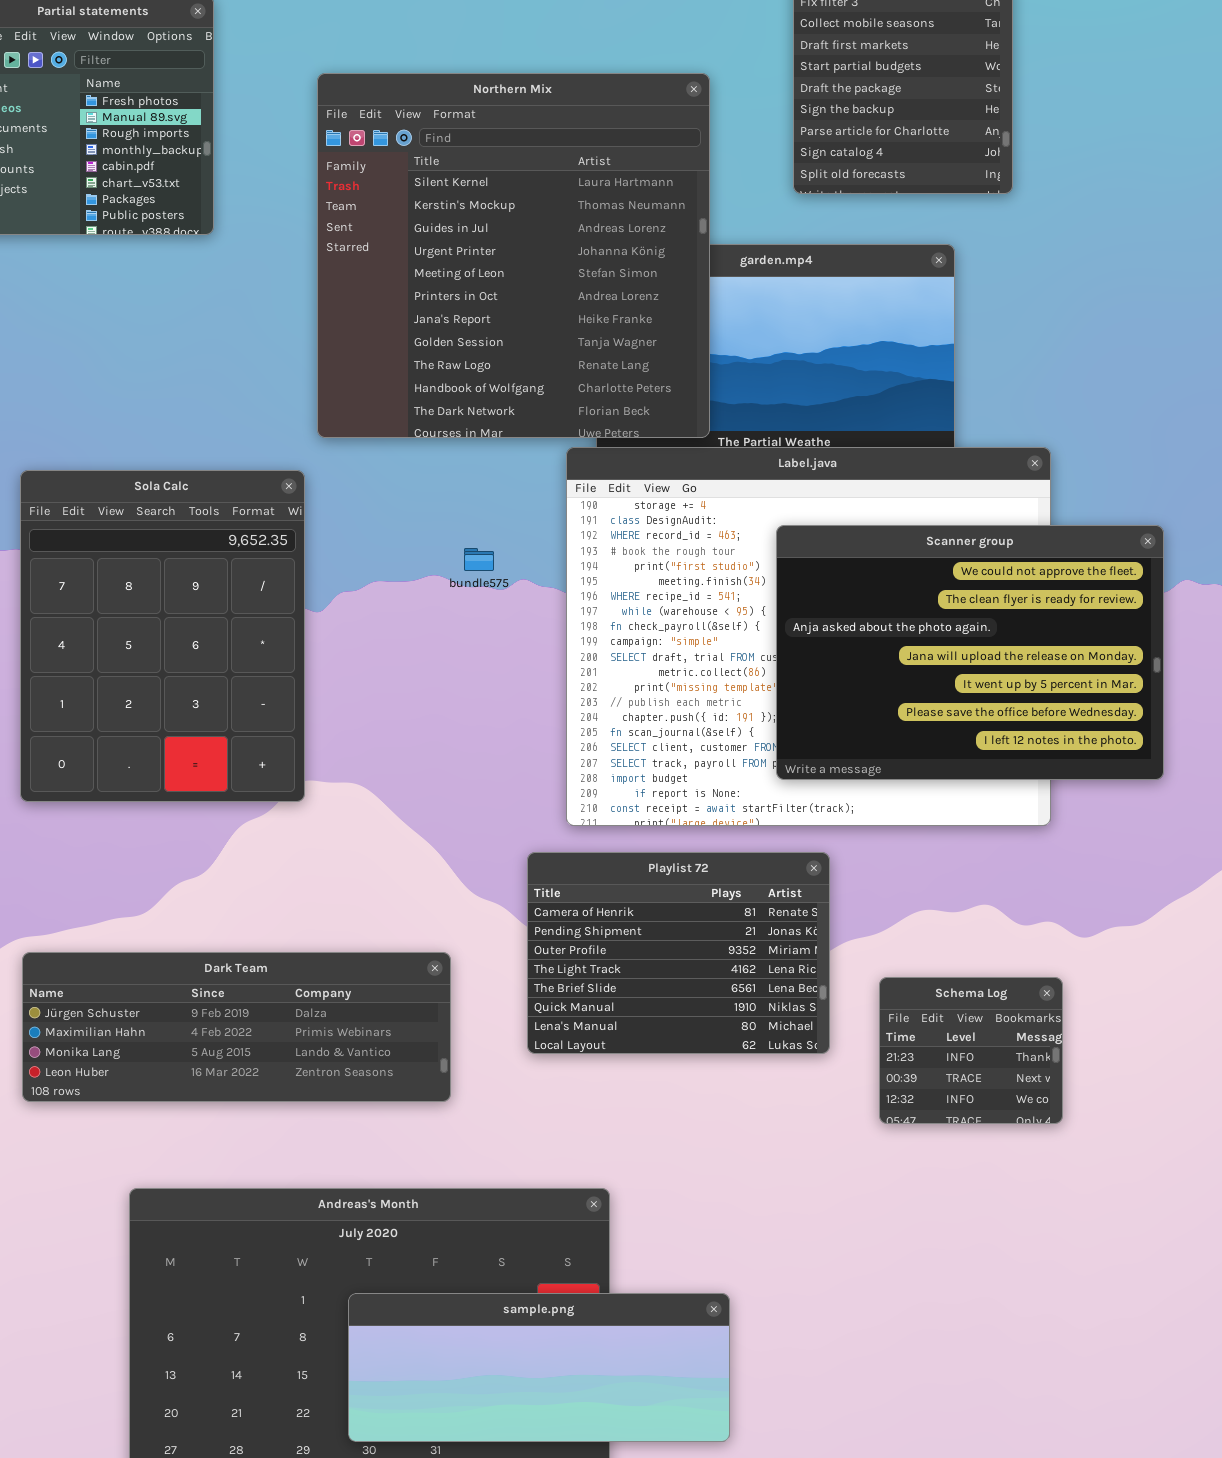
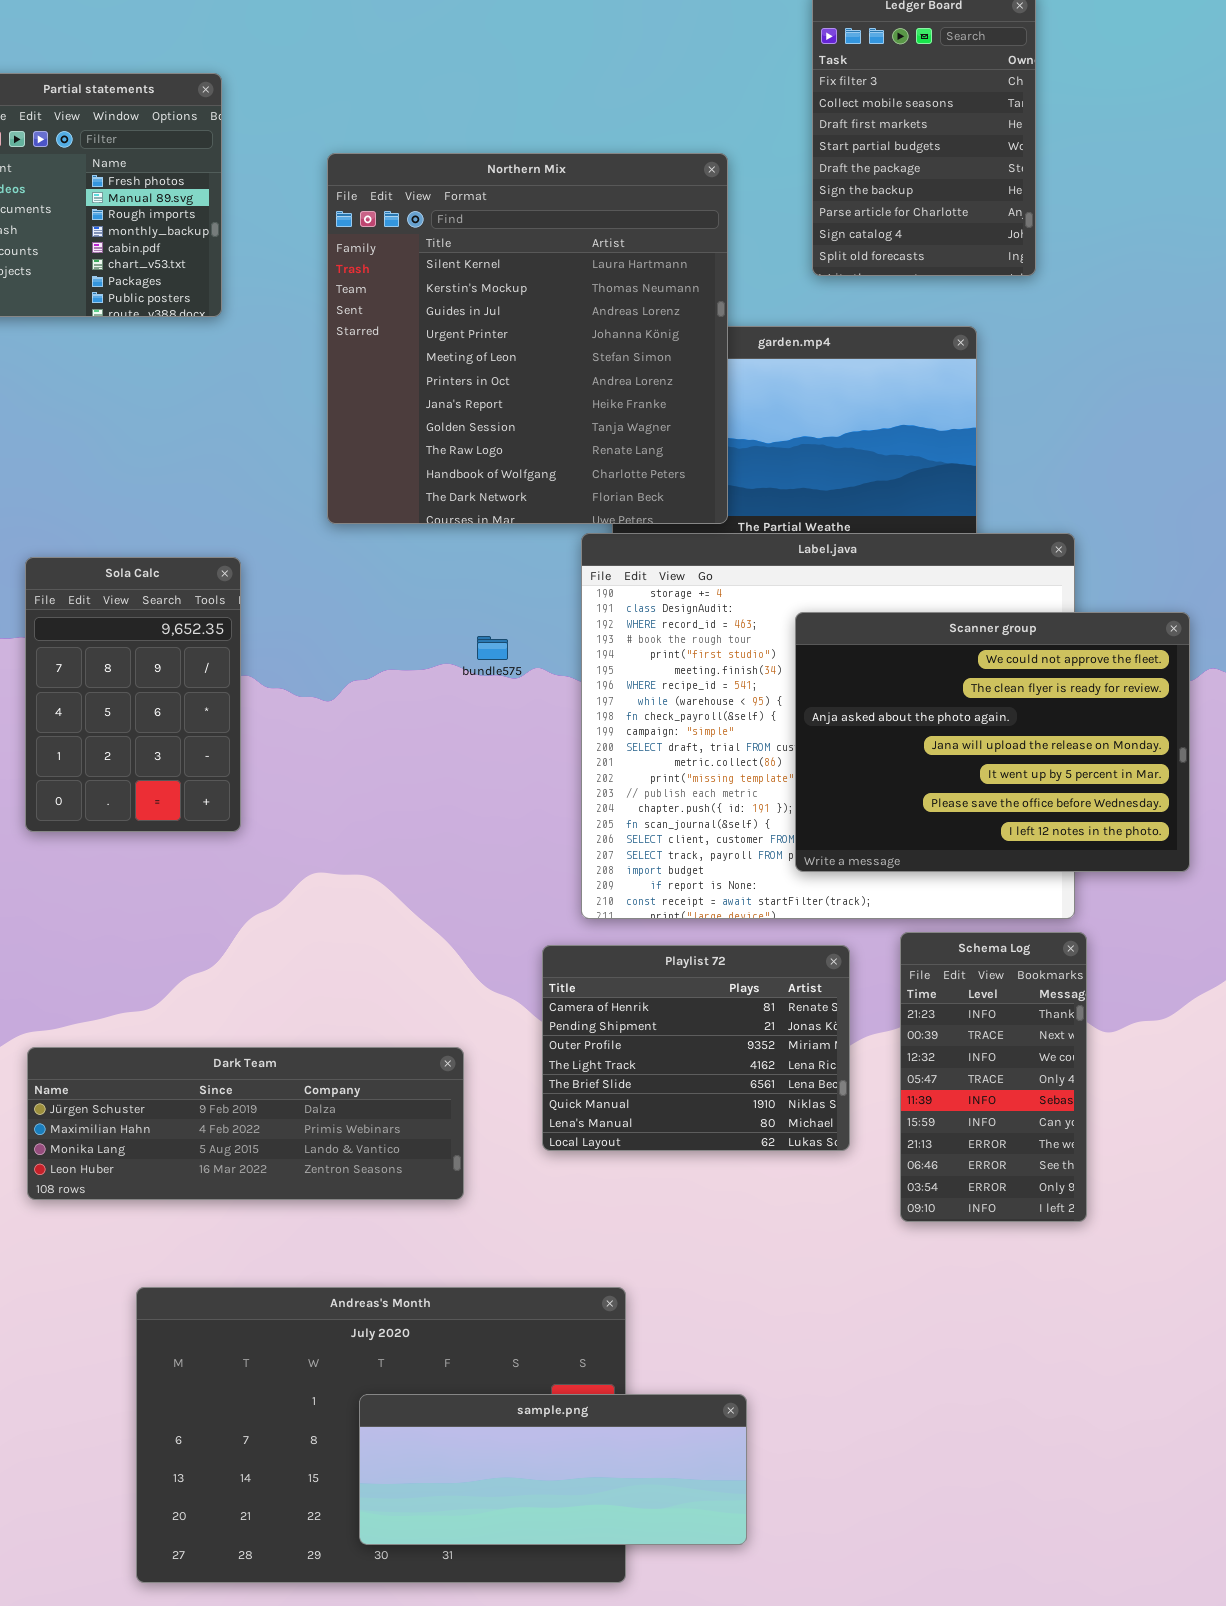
Sola Calc: [20,470,305,802] -> [25,557,241,832], resized
Schema Log: [879,977,1063,1124] -> [900,932,1087,1222], resized

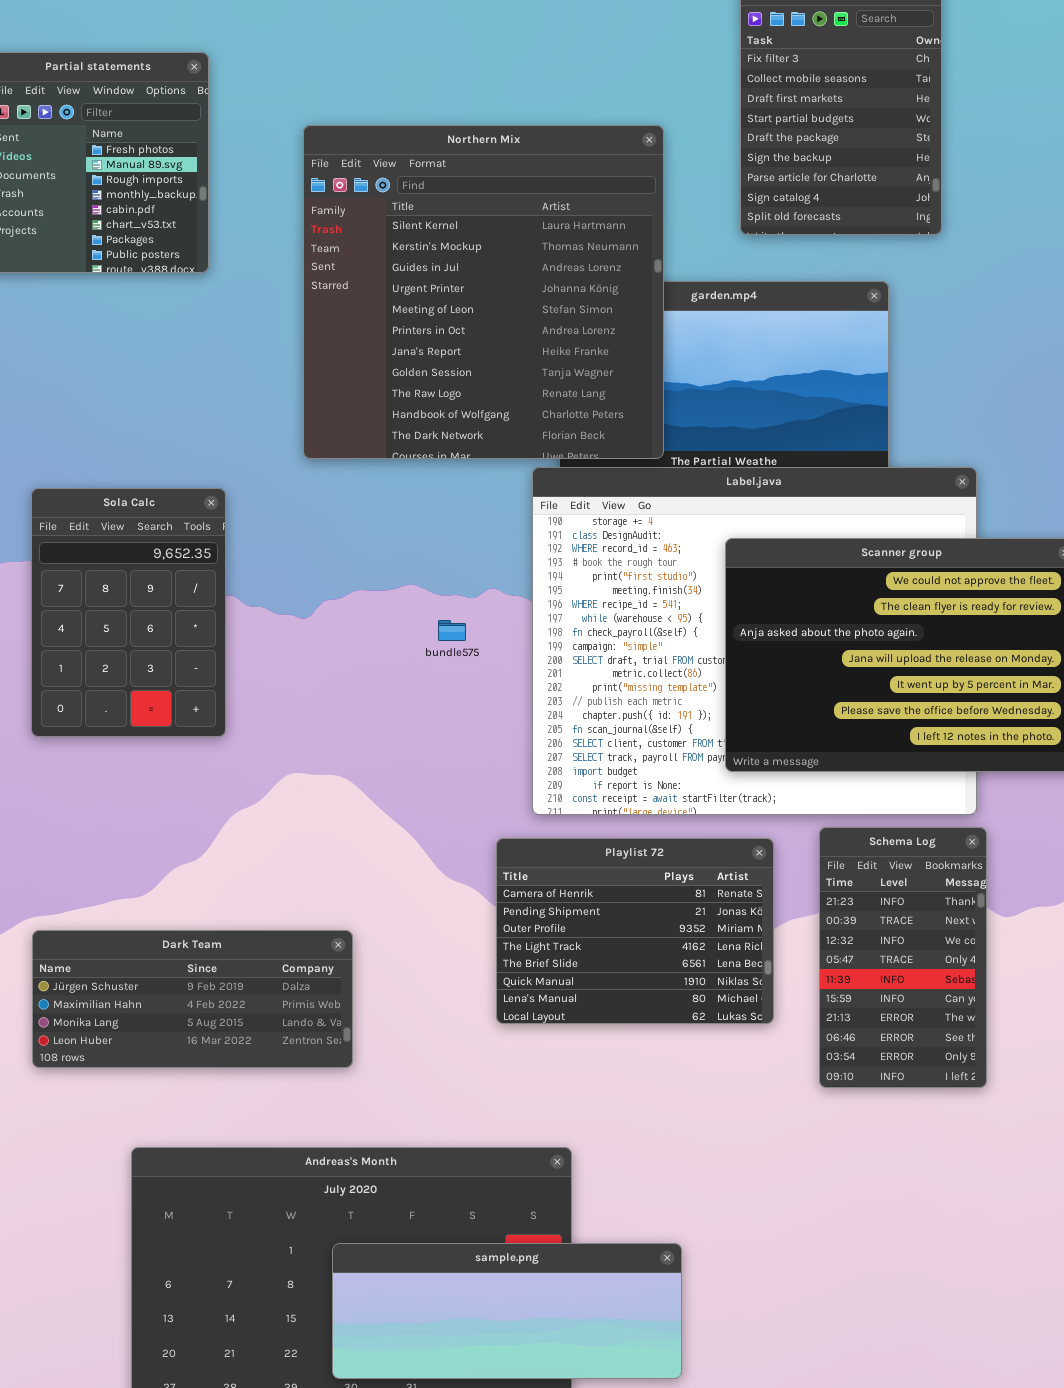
bundle575: [477,636,508,660] -> [438,620,466,641], moved
Dark Team: [27,1047,464,1200] -> [32,930,353,1068], resized

